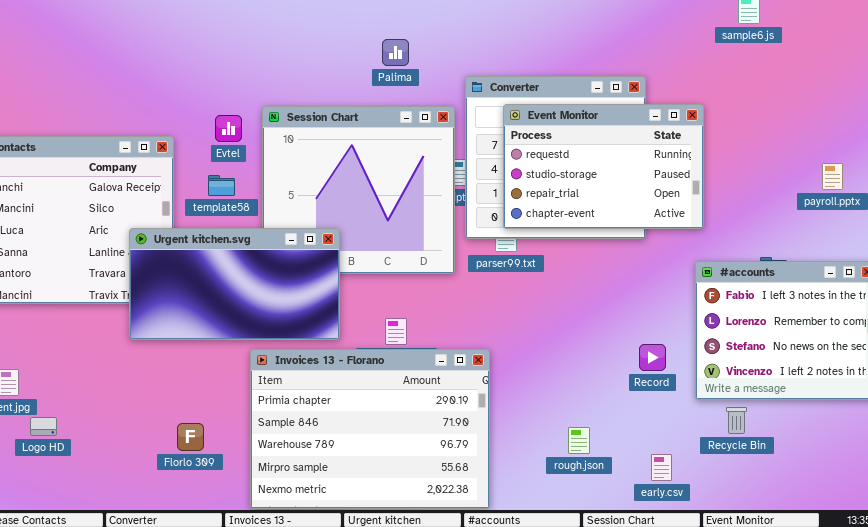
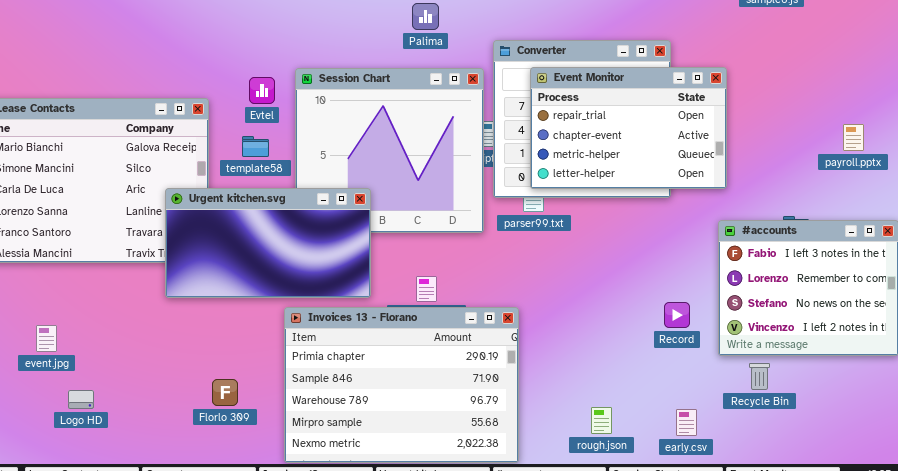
Event Monitor: [503,104,704,229] -> [530,67,727,189], scrolled down 2 rows
Logo HD: [30,417,57,436] -> [68,390,94,409], moved
rough.json: [568,427,590,454] -> [591,407,612,434], moved

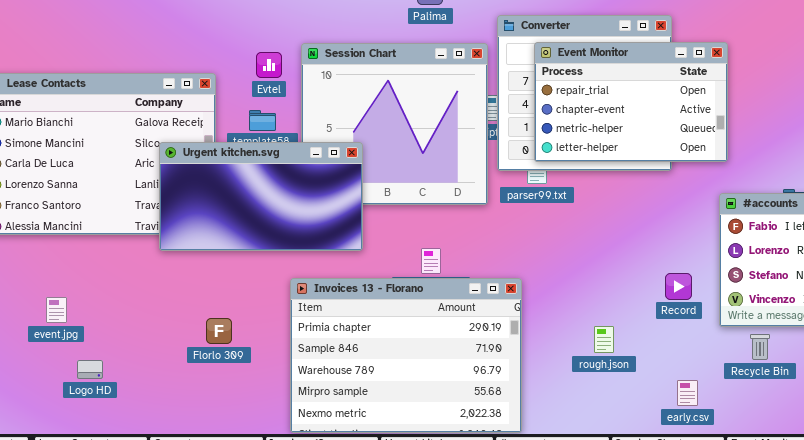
Urgent kitchen.svg: [165,188,371,298] -> [159,142,363,251], moved
Florlo 309: [212,379,238,406] -> [206,318,232,344], moved
rough.json: [591,407,612,434] -> [594,326,614,353], moved

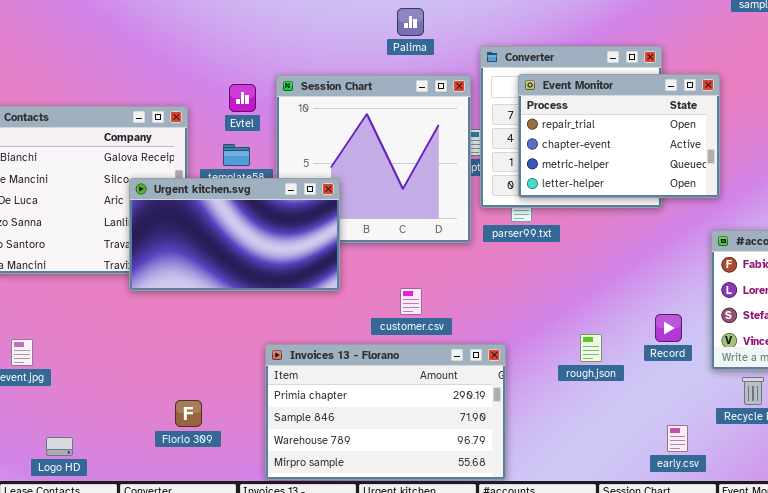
Invoices 13 - Florano: [290,278,522,433] -> [265,344,506,480], resized
Florlo 309: [206,318,232,344] -> [175,400,202,427], moved
rough.json: [594,326,614,353] -> [580,334,602,362], moved
Logo HD: [77,360,103,379] -> [46,437,73,456], moved

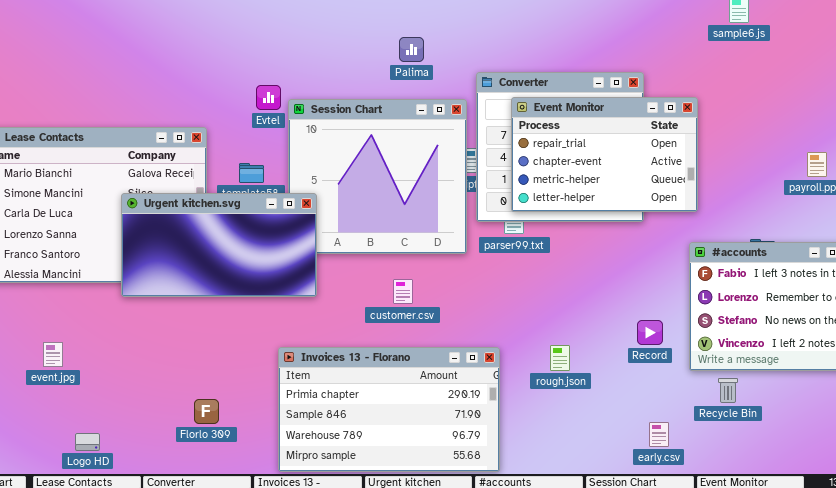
Evtel: [229,84,256,112] -> [256,85,281,110], moved
Urgent kitchen.svg: [129,178,340,291] -> [121,193,317,297], moved
customer.csv: [400,288,422,315] -> [393,279,413,304], moved
rough.json: [580,334,602,362] -> [550,345,570,371], moved

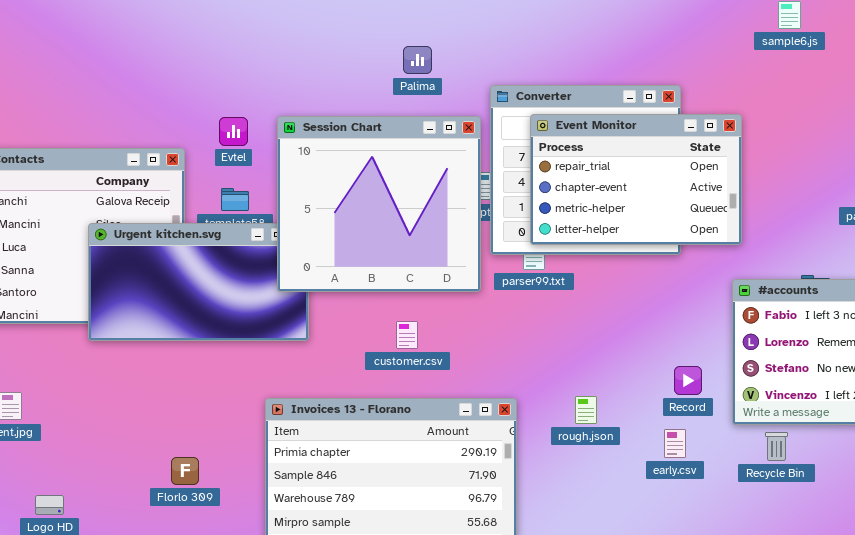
Evtel: [256,85,281,110] -> [219,117,248,146], moved
Session Chart: [288,99,467,254] -> [277,116,481,292], raised
early.csv: [649,422,669,447] -> [664,429,686,458], moved

